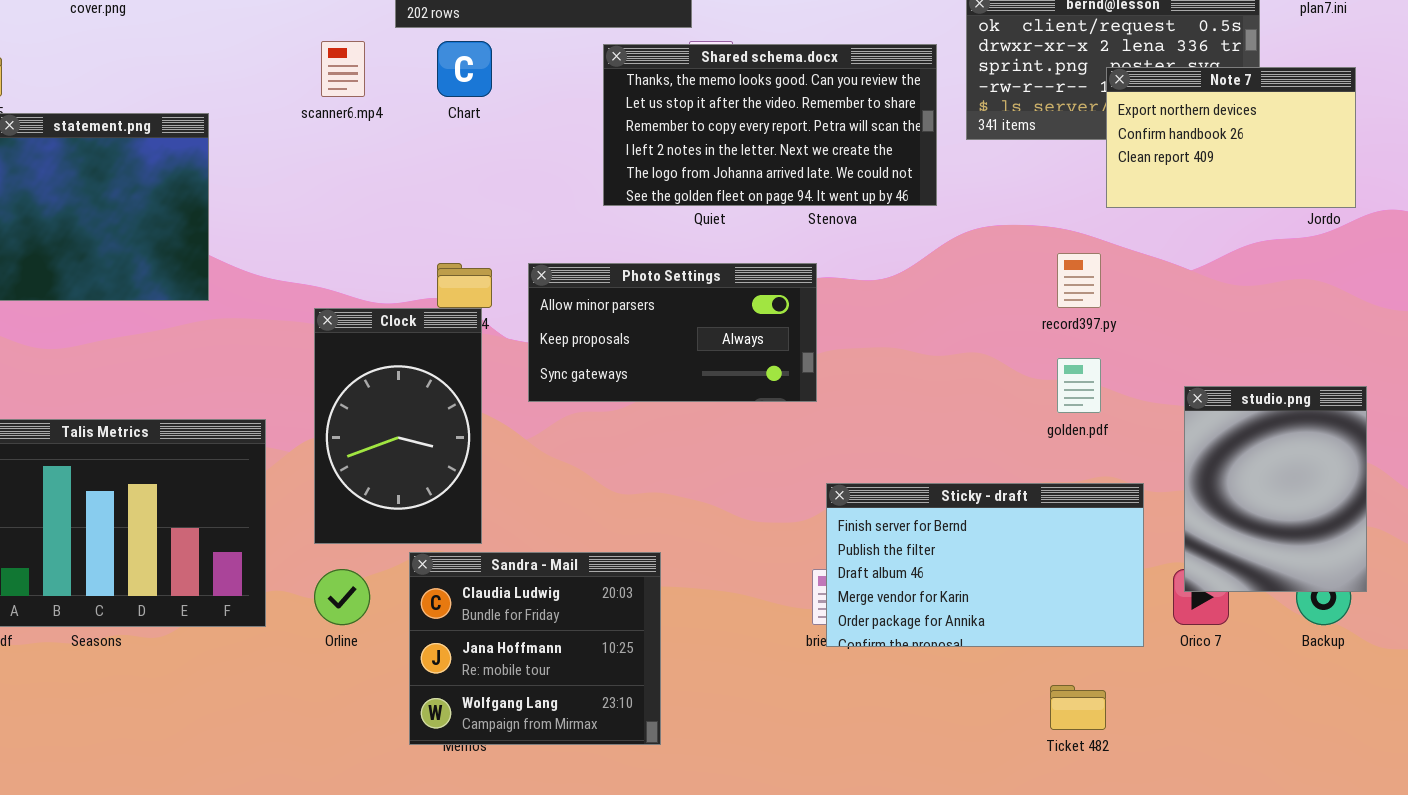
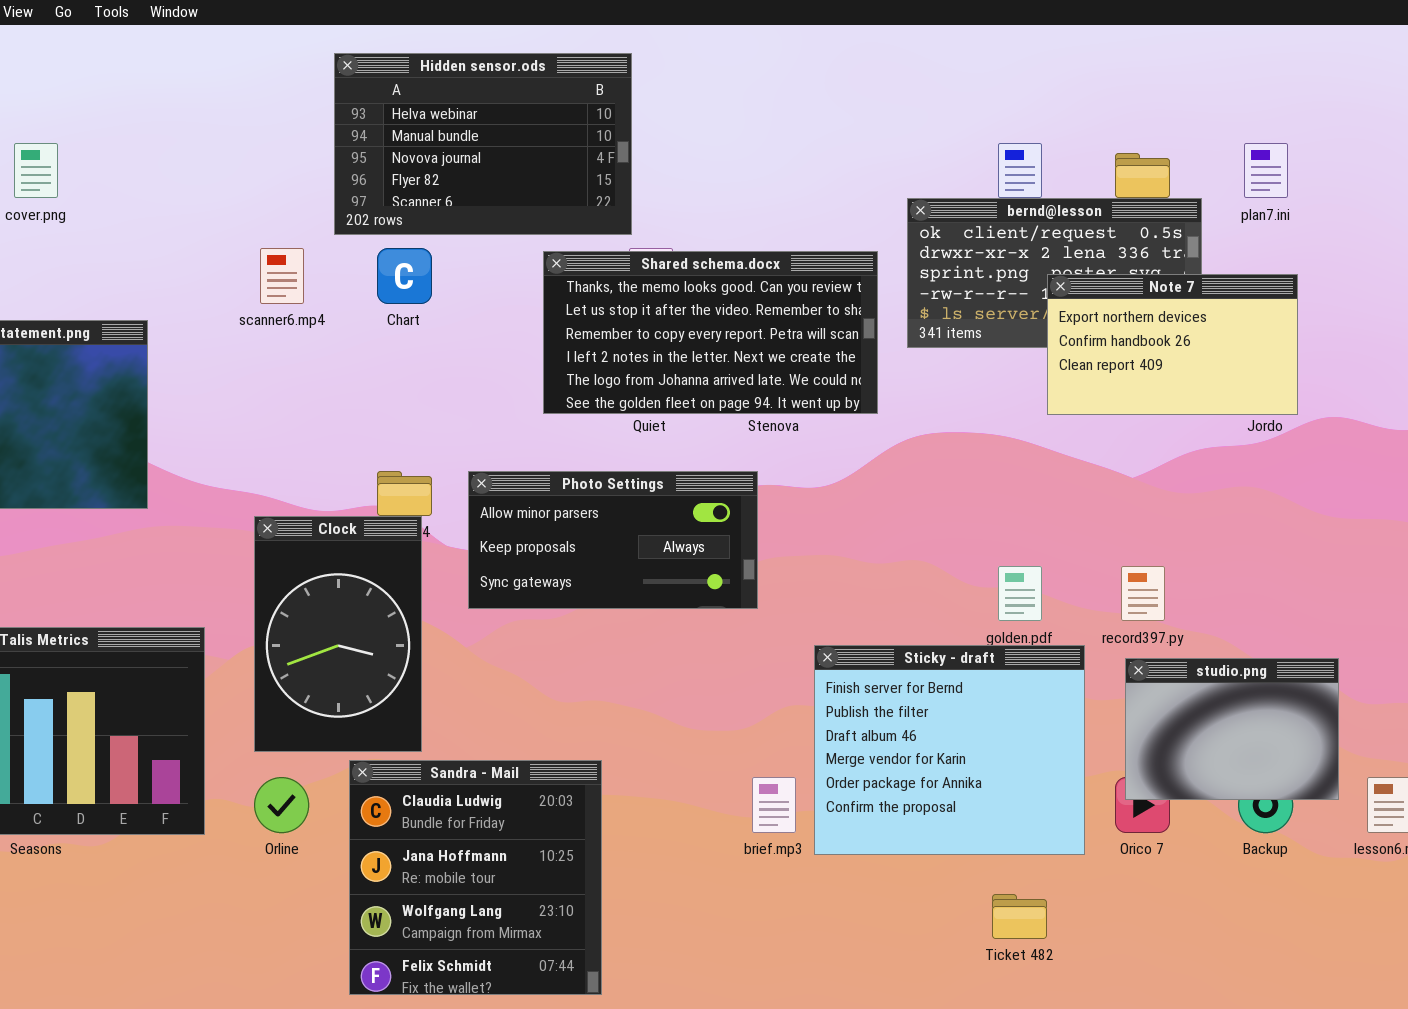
record397.py: [1057,253,1101,308] -> [1121,566,1165,621], moved
studio.png: [1184,386,1367,592] -> [1125,658,1339,800], resized
Sticky - draft: [826,483,1144,647] -> [814,645,1085,855], resized
Sandra - Mail: [409,552,661,745] -> [349,760,602,995], resized

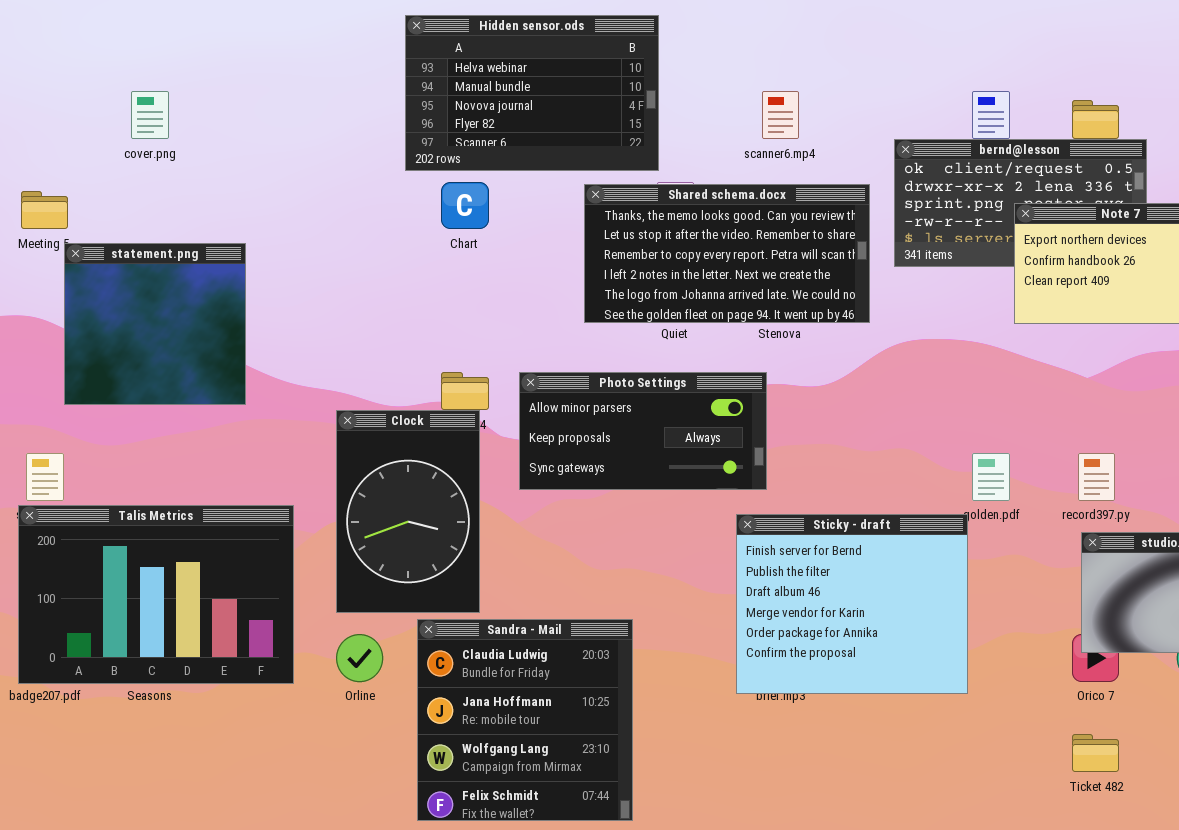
scanner6.mp4: [260,248,304,304] -> [762,91,799,139], moved
Sticky - draft: [814,645,1085,855] -> [736,514,968,694], moved
Ticket 482: [992,894,1047,939] -> [1072,734,1119,772], moved

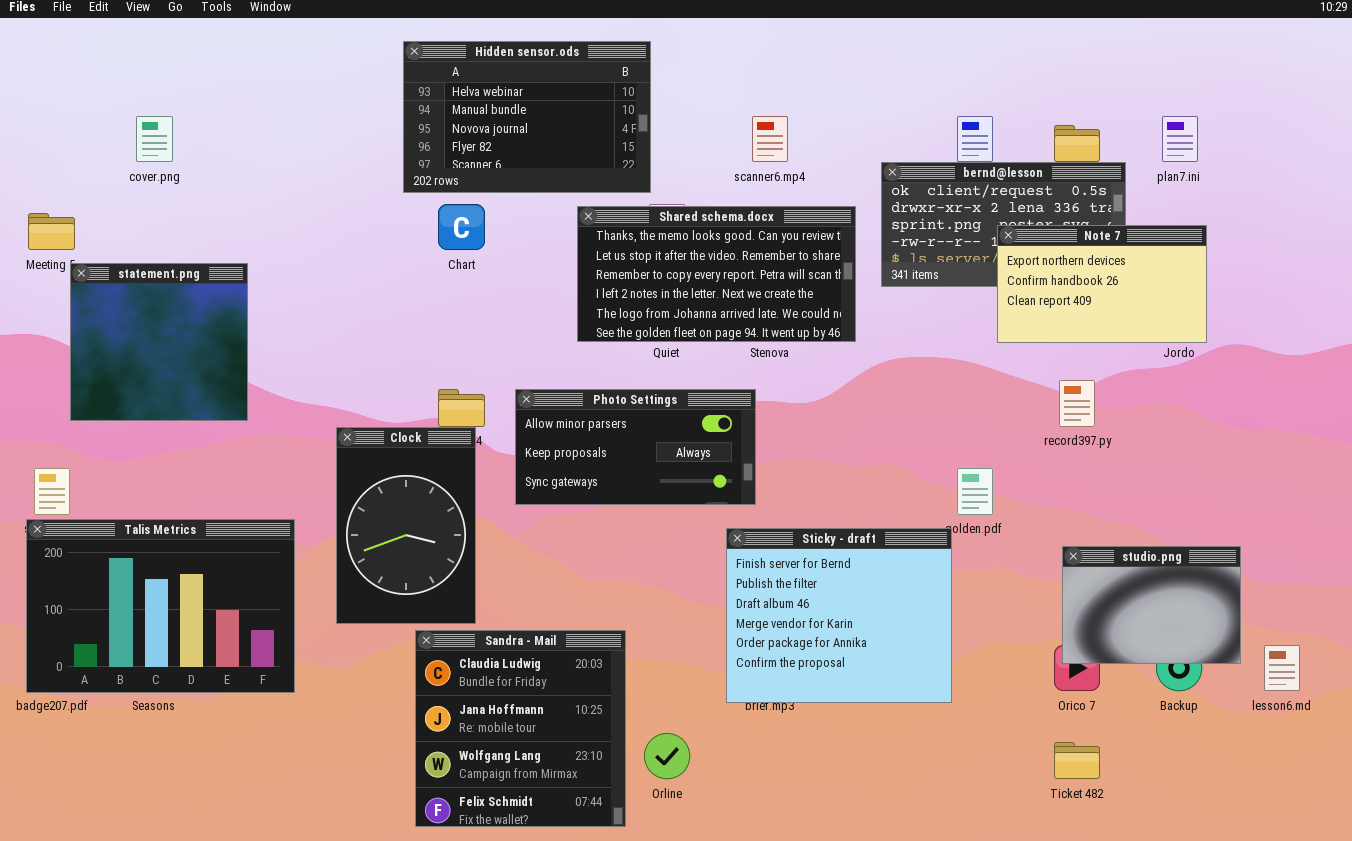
record397.py: [1078,453,1115,501] -> [1059,380,1095,427], moved
Orline: [336,634,383,682] -> [644,733,690,779], moved

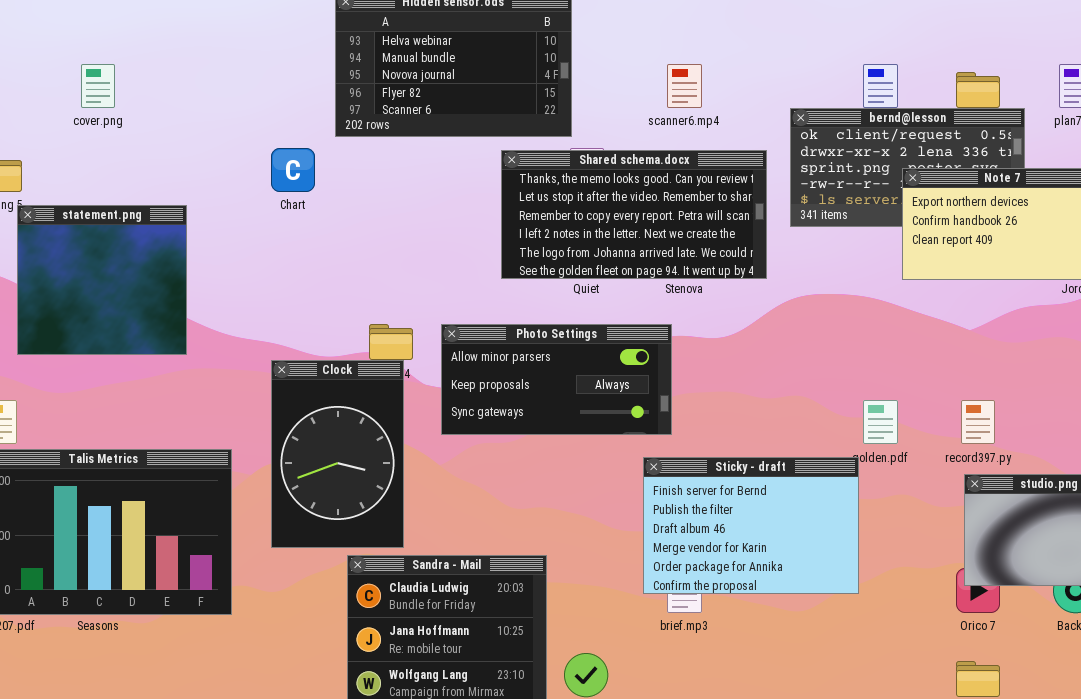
Chart: [438,204,485,250] -> [271,148,315,192], moved
record397.py: [1059,380,1095,427] -> [961,400,995,444], moved
Sticky - draft: [726,528,952,703] -> [643,457,859,594], resized

